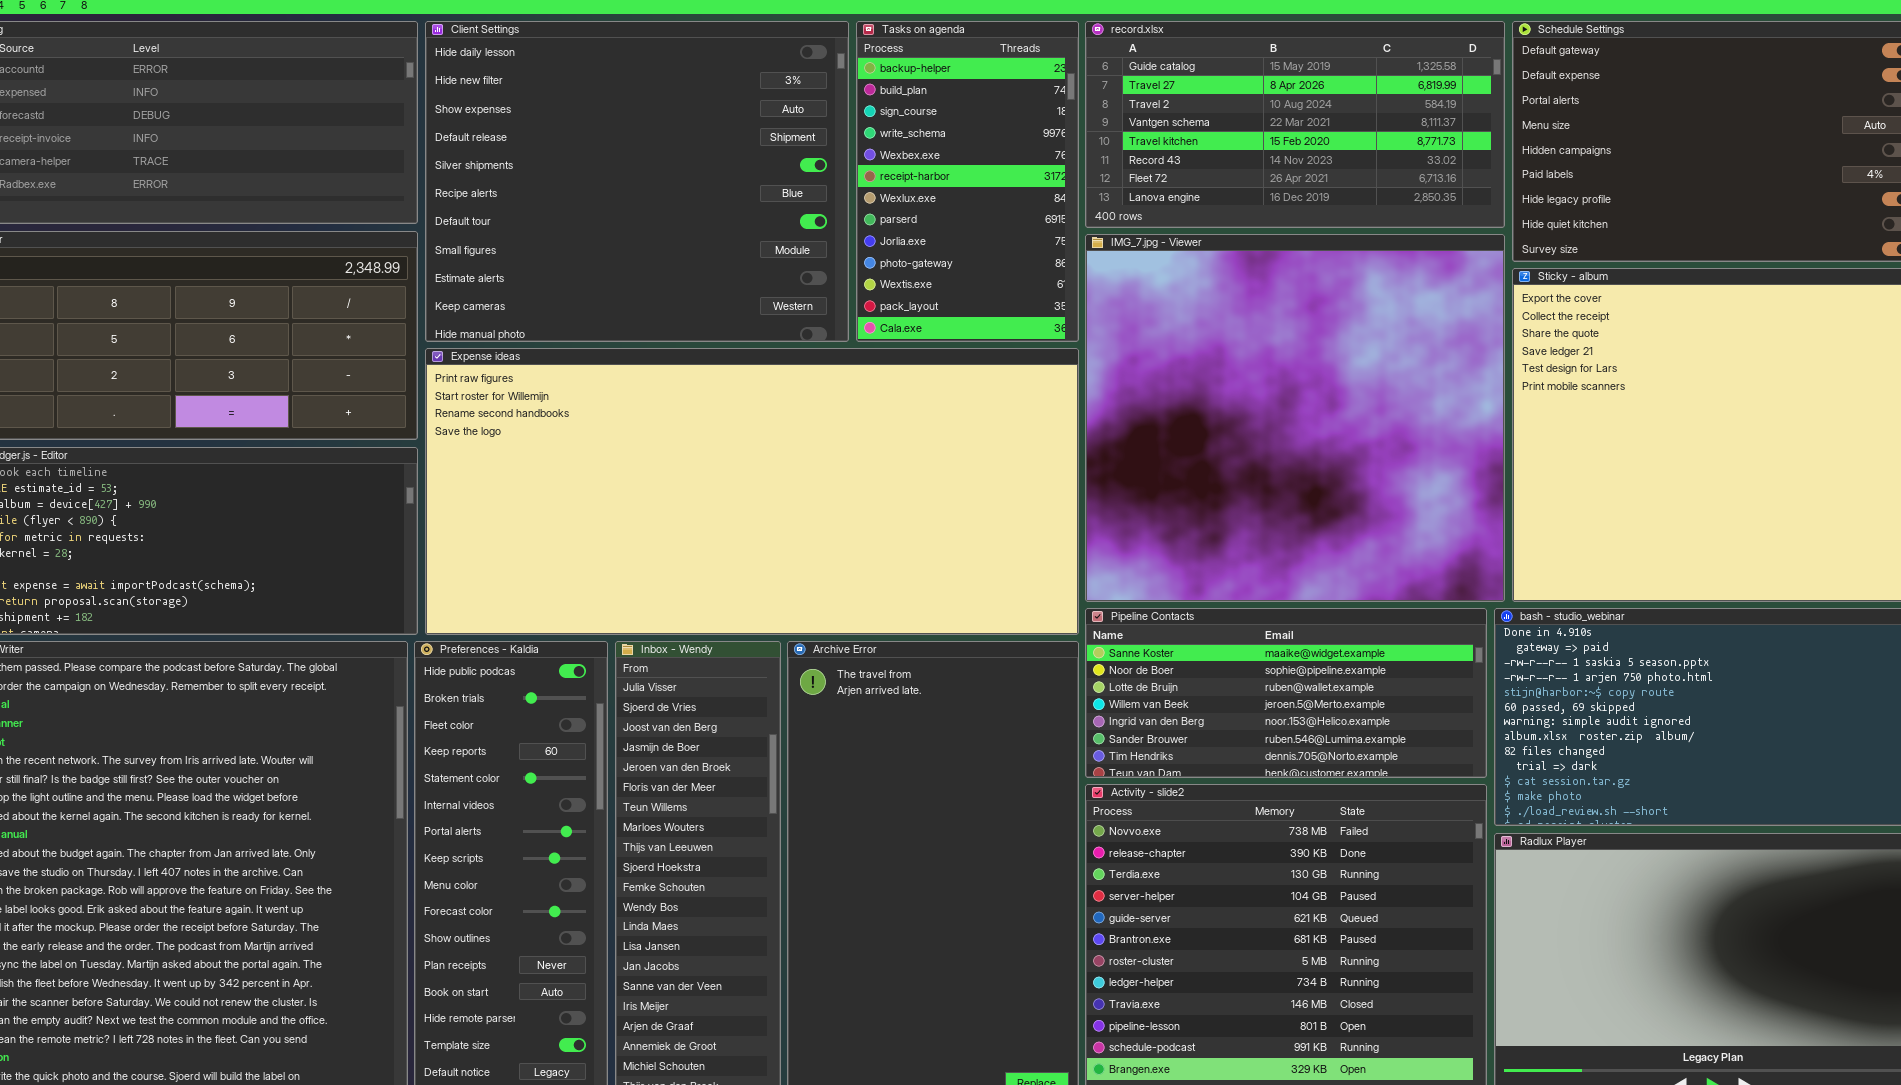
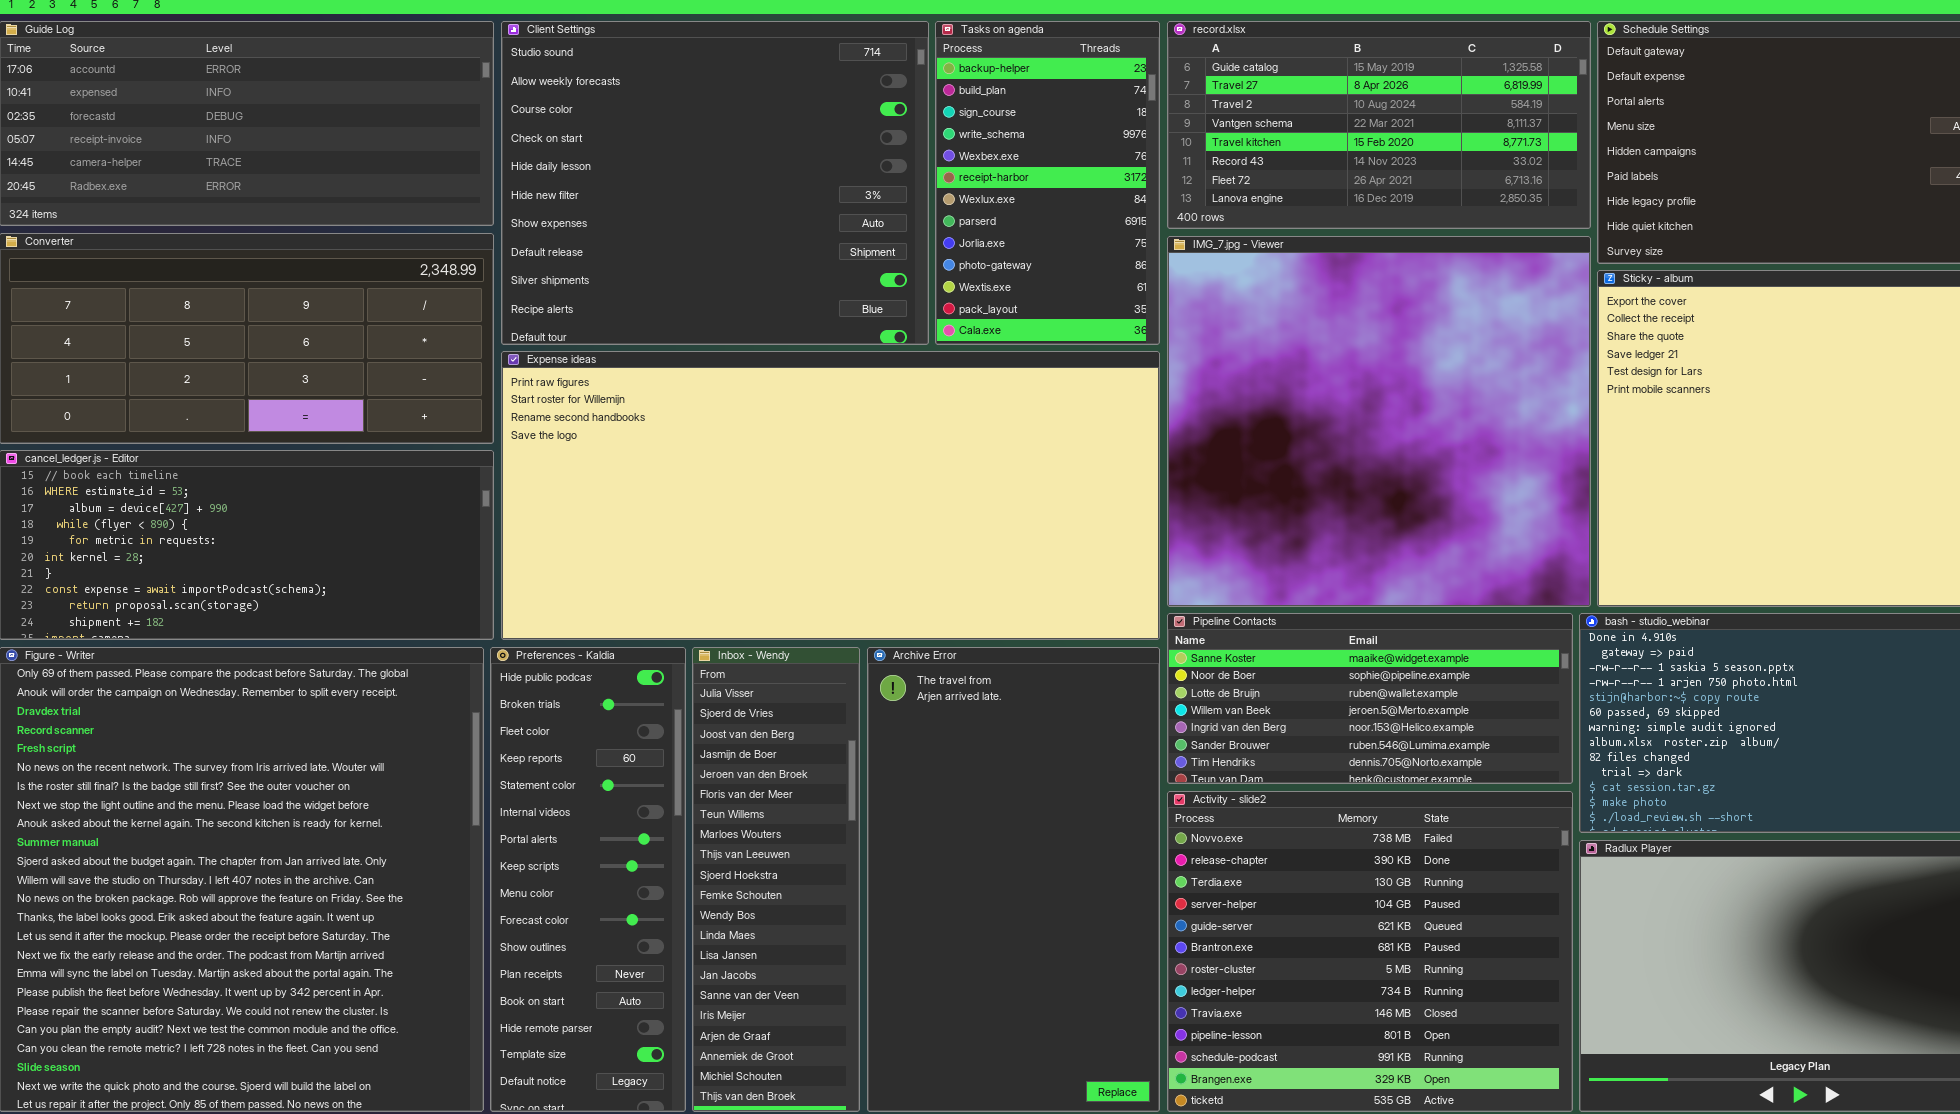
Client Settings: [425,21,849,342] -> [501,21,929,345], scrolled up 4 rows

